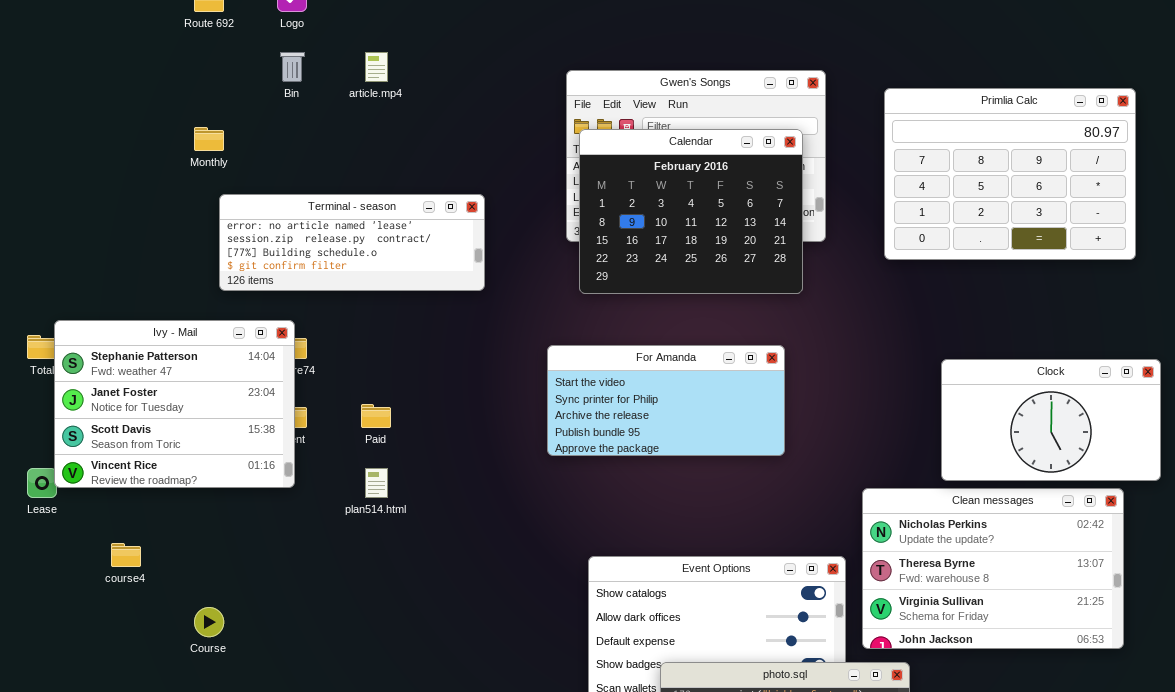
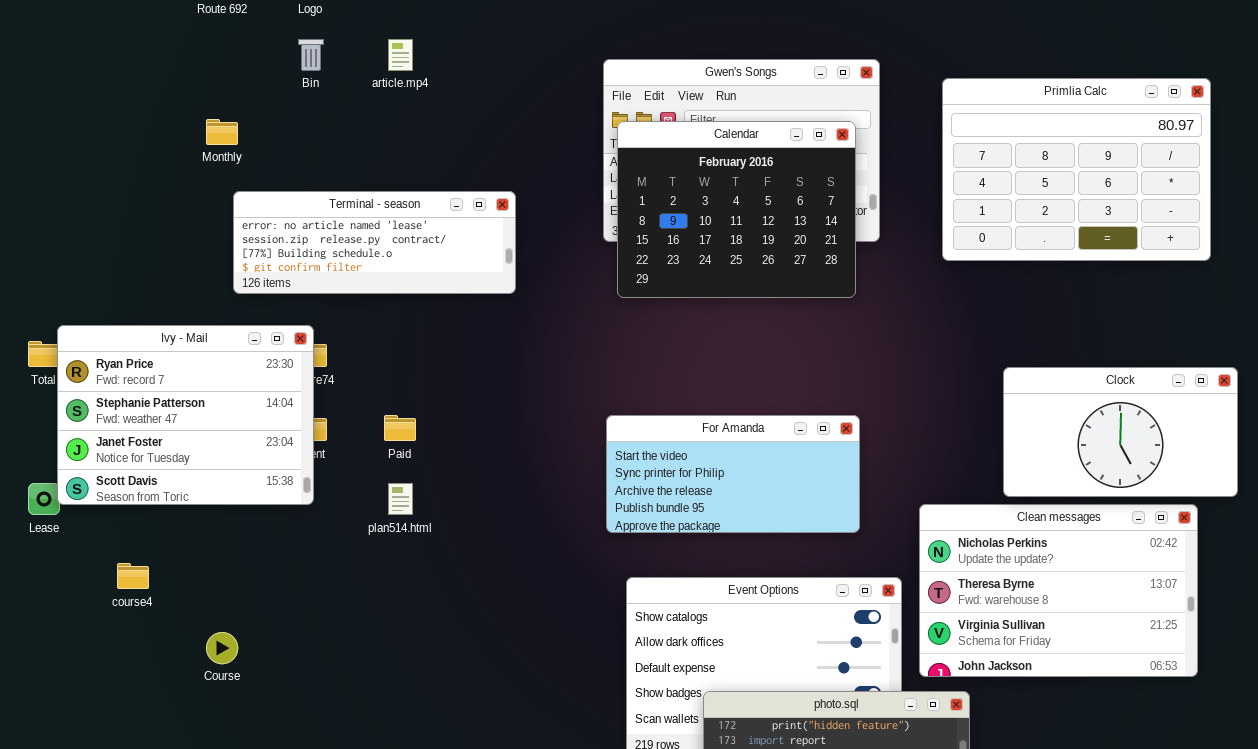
Ivy - Mail: [54,320,295,488] -> [57,325,314,505], scrolled up 1 row
For Amanda: [547,345,785,456] -> [606,415,860,533], moved

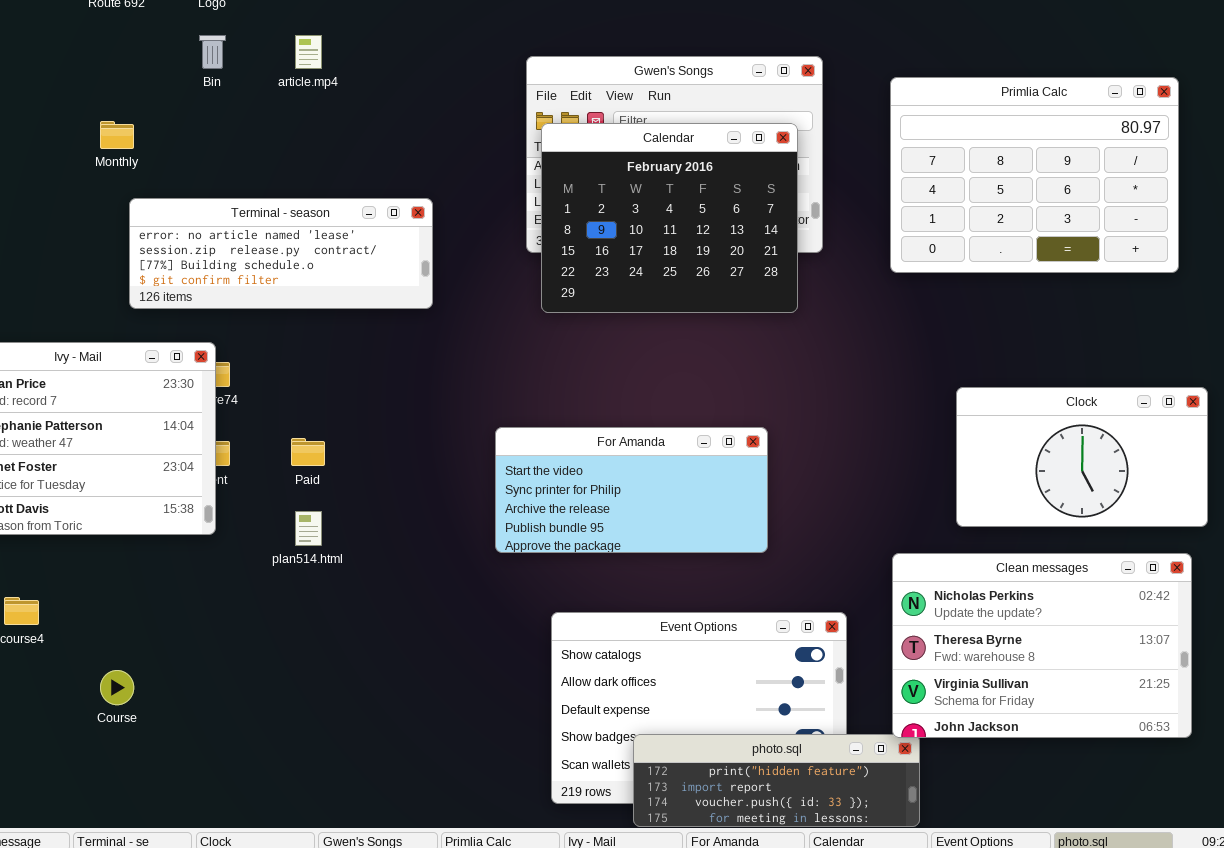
For Amanda: [606,415,860,533] -> [495,427,768,553], moved
Clean messages: [919,504,1198,677] -> [892,553,1192,738], moved

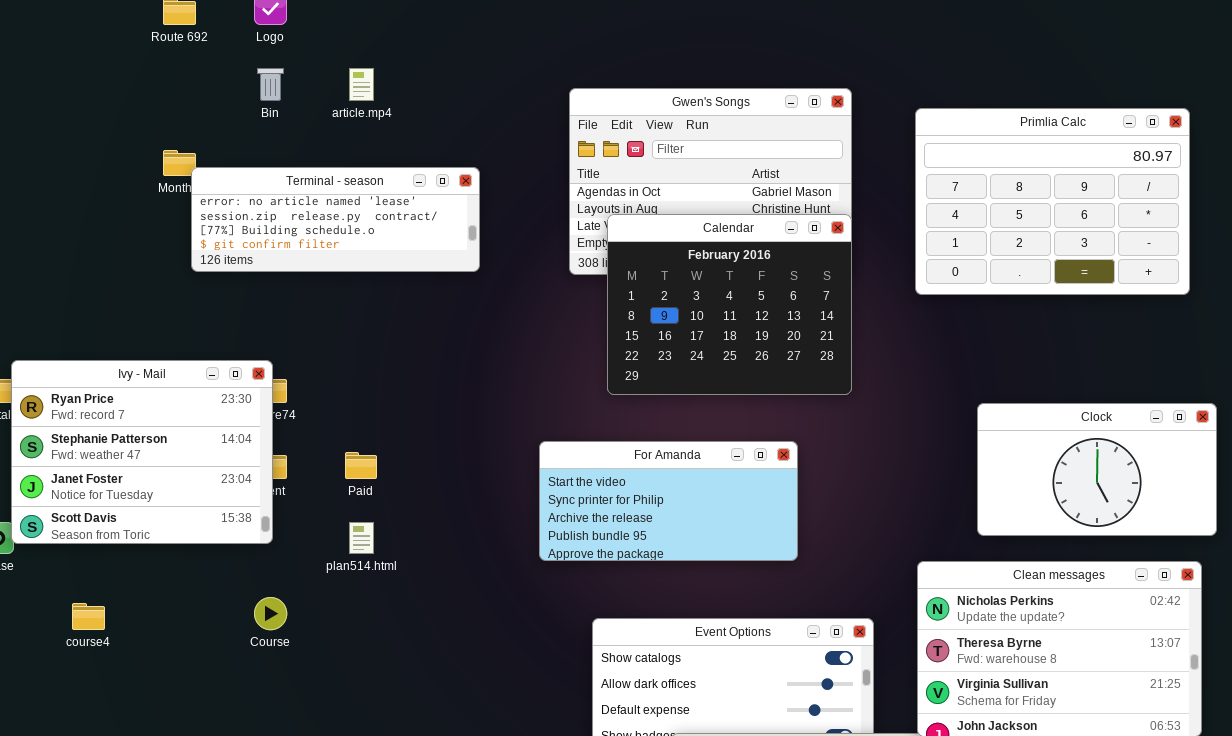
Calendar: [541,123,798,313] -> [607,214,852,395], moved
Terminal - season: [129,198,433,309] -> [191,167,480,272], moved
Course: [100,670,134,705] -> [254,597,287,630], moved

